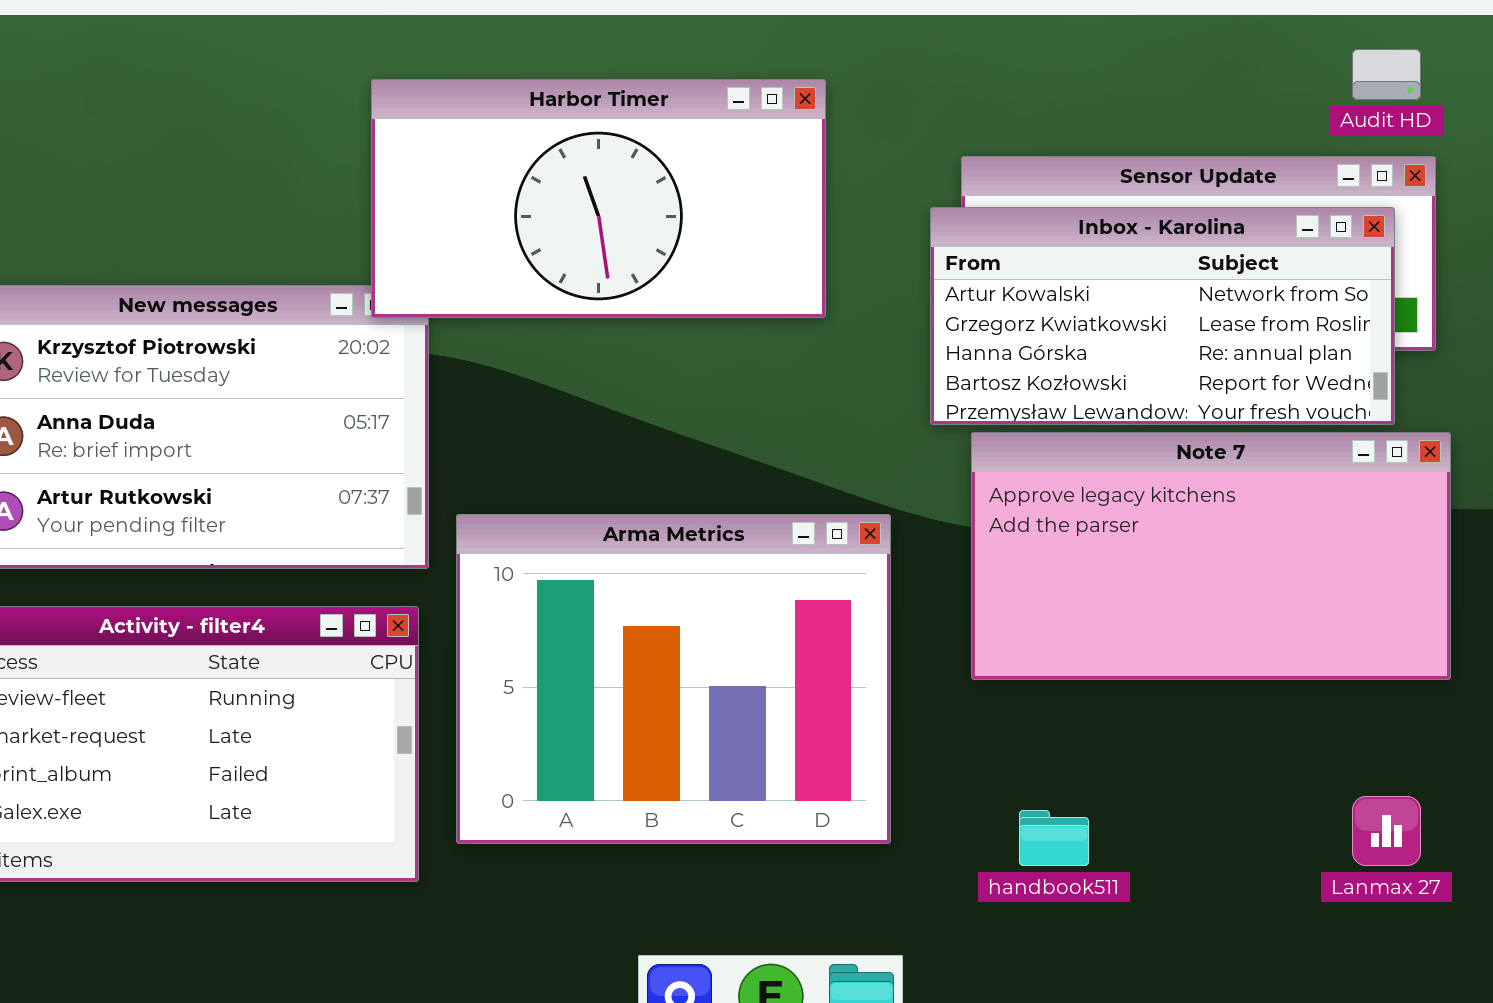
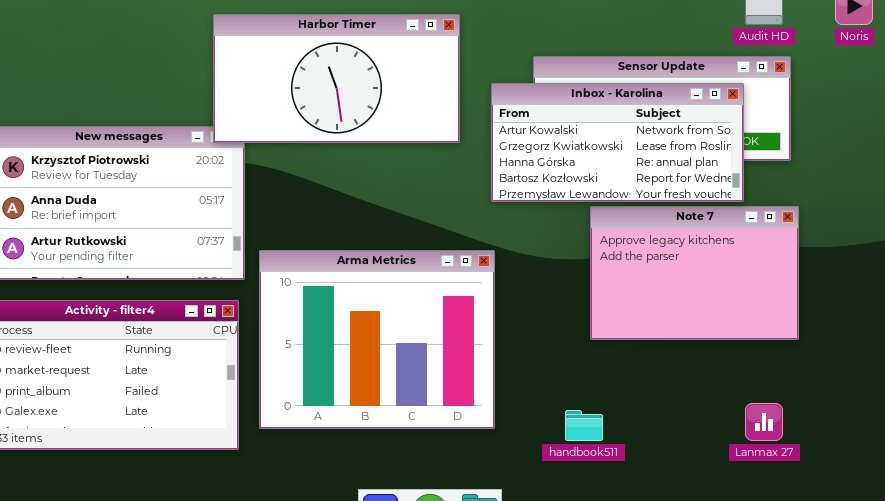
Inbox - Karolina: [930,207,1395,425] -> [491,83,744,202], moved
Note 7: [971,432,1451,680] -> [590,206,799,340], resized

